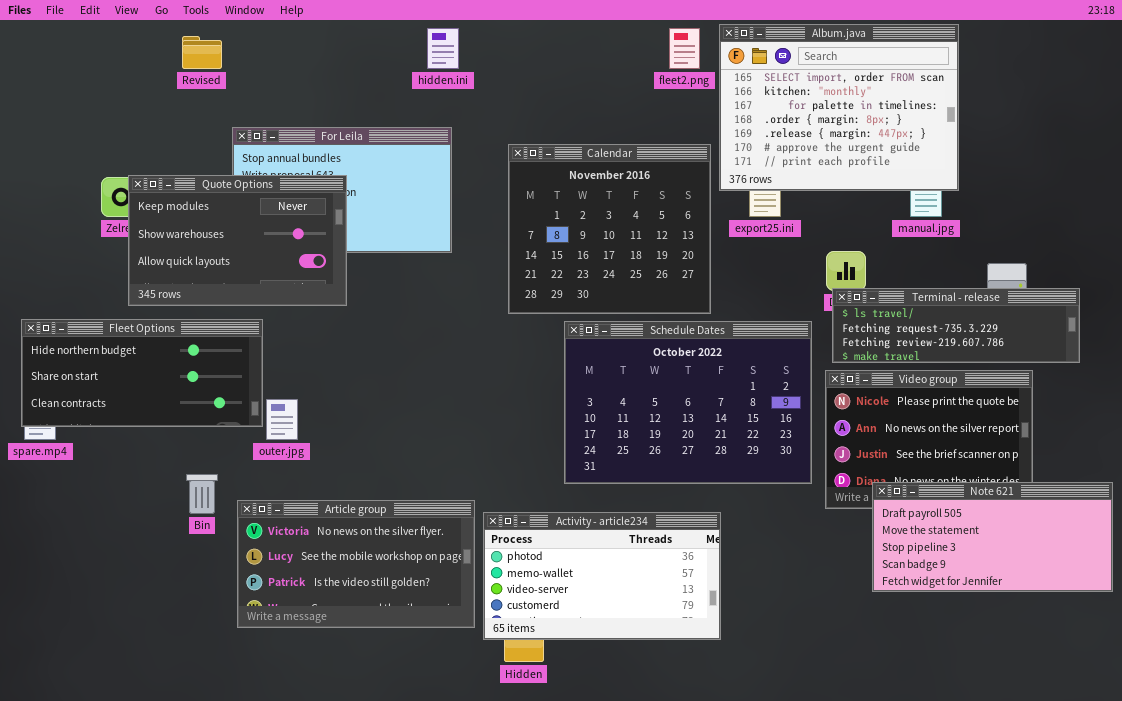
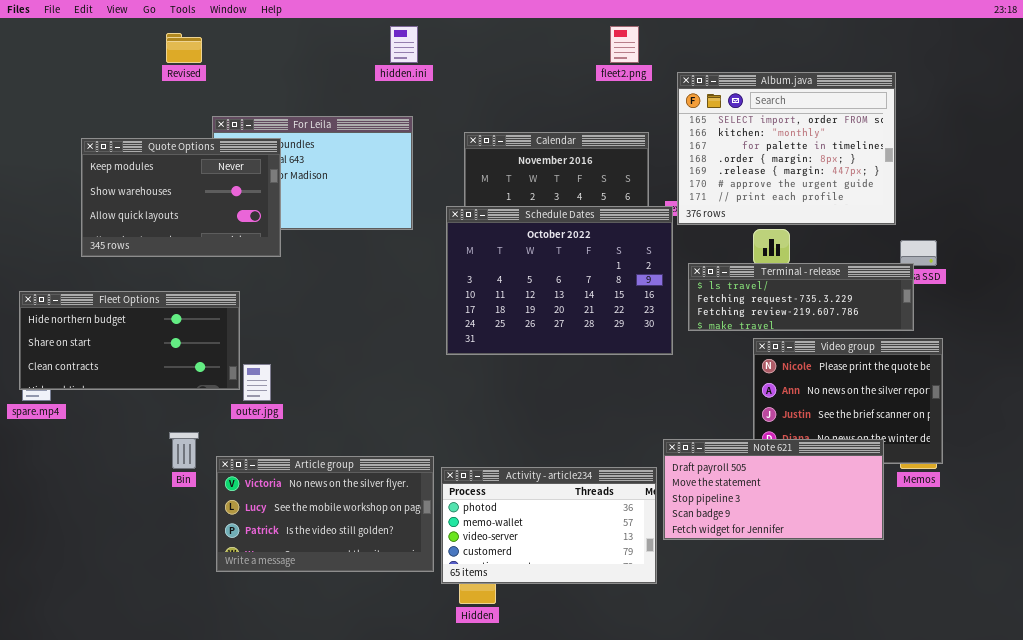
Album.java: [719,24,959,191] -> [677,72,896,225], moved
Quote Options: [128,175,347,306] -> [81,138,281,257], moved
Terminal - release: [832,288,1080,363] -> [688,263,914,331], moved
Schedule Dates: [564,321,812,484] -> [446,206,673,355], moved
Note 621: [872,482,1113,592] -> [663,439,884,540], moved

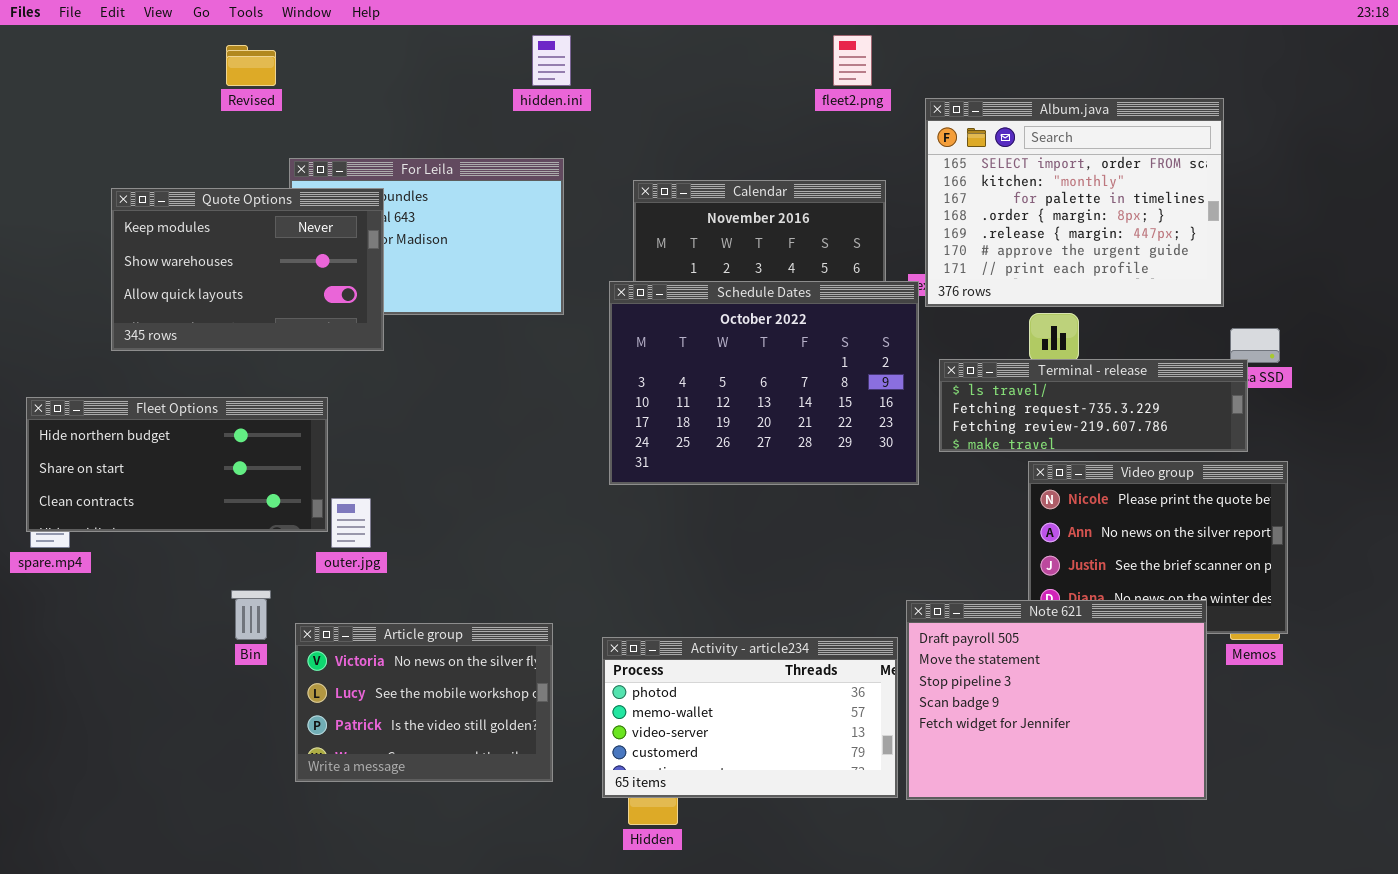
Note 621: [663,439,884,540] -> [906,600,1207,800], resized
Article group: [216,456,434,572] -> [295,623,553,782], resized

